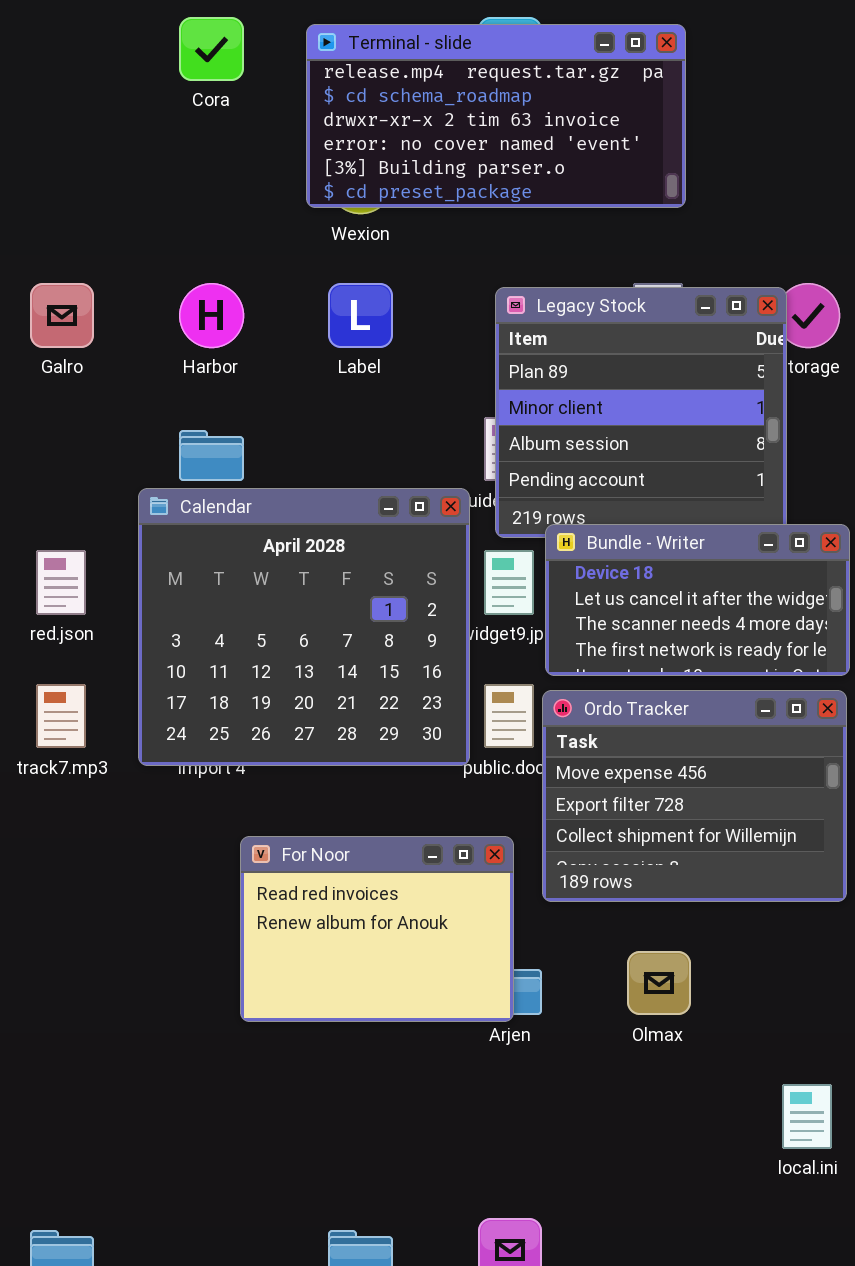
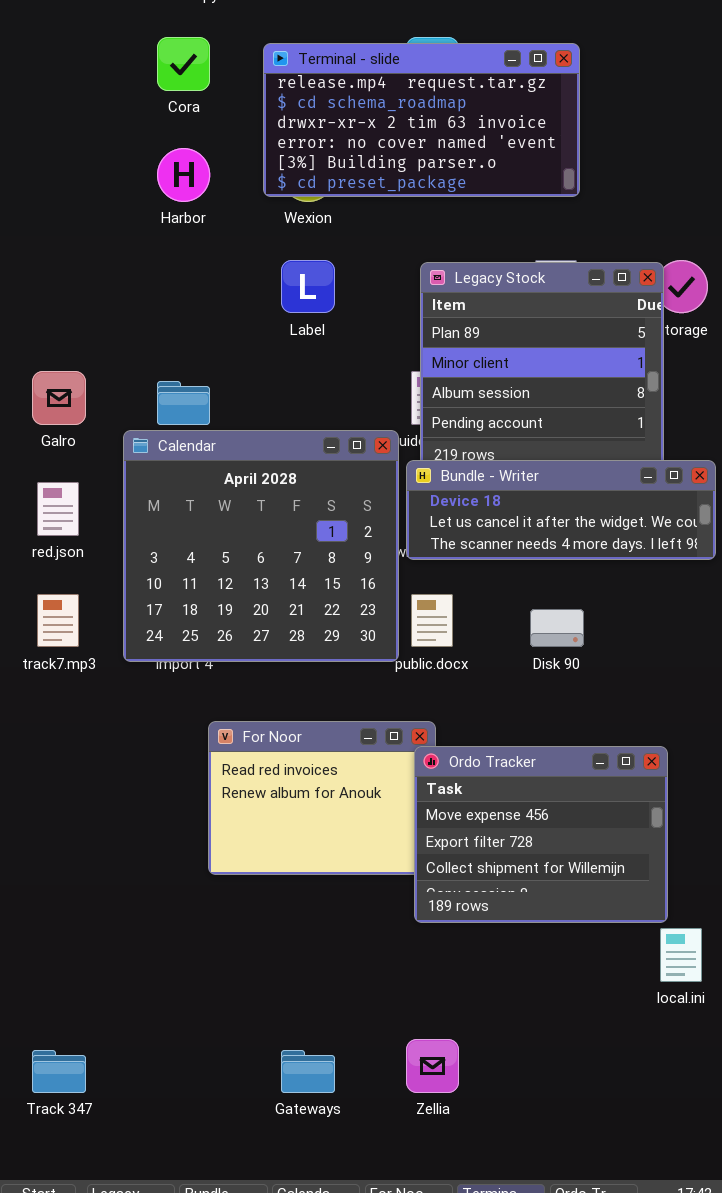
Galro: [30,283,94,348] -> [32,371,86,425], moved
Harbor: [179,283,244,348] -> [157,148,210,202], moved
Bundle - Writer: [545,524,850,676] -> [406,460,716,560], resized
Ordo Tracker: [542,690,847,902] -> [414,746,668,923], moved

